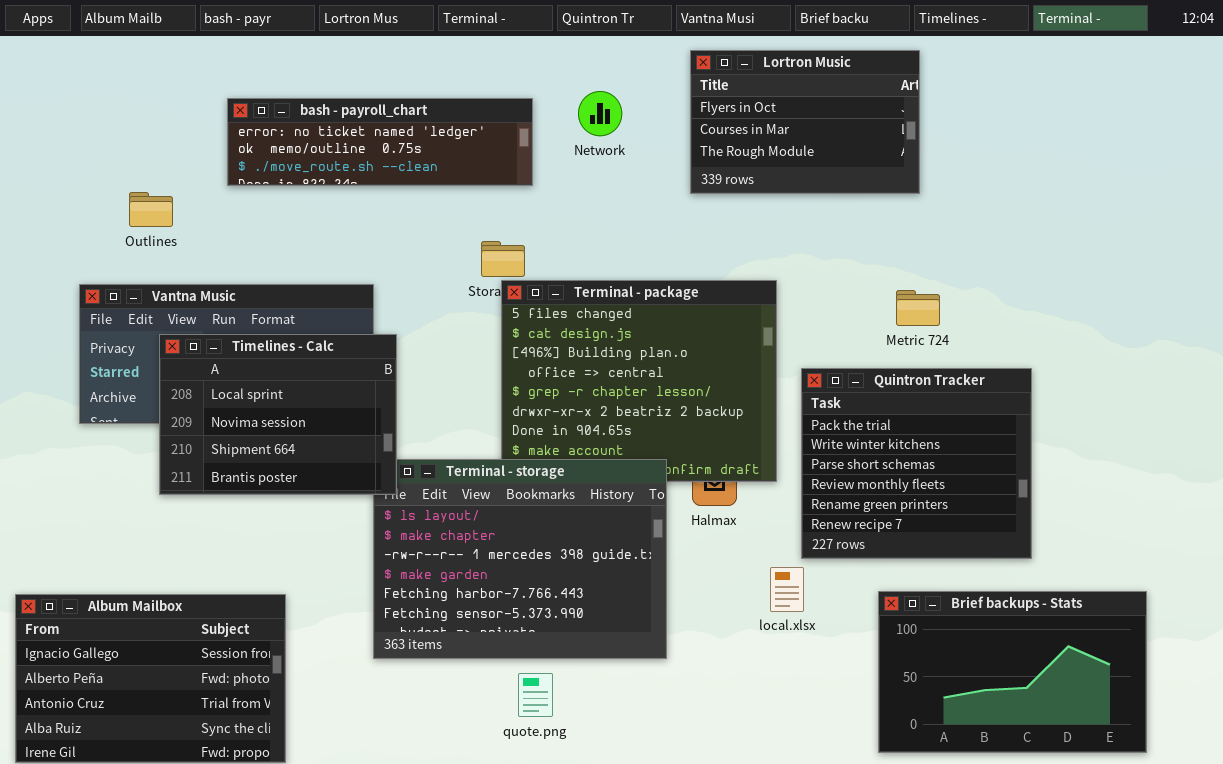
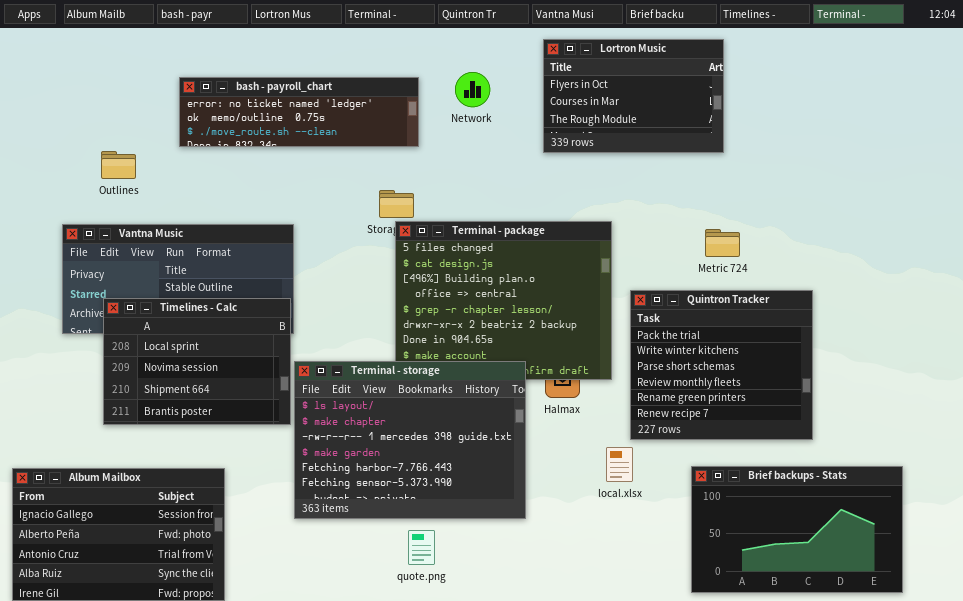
Timelines - Calc: [159,334,397,495] -> [103,298,291,425], moved

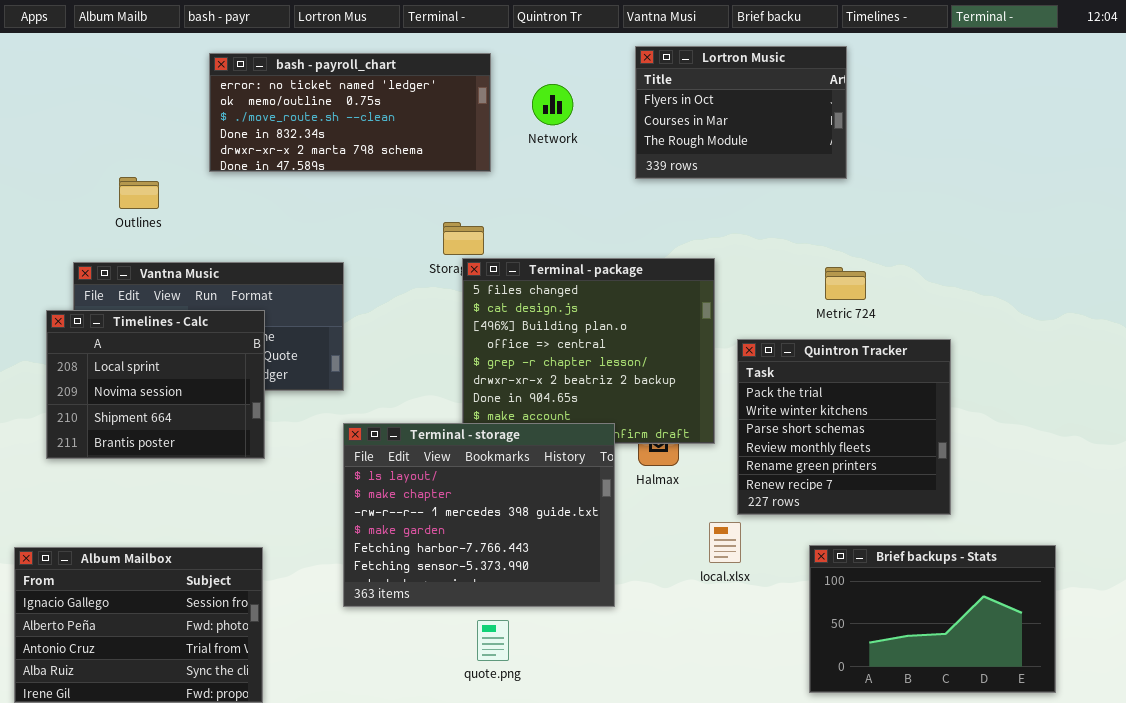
bash - payroll_chart: [179,77,419,147] -> [209,53,491,172], resized
Timelines - Calc: [103,298,291,425] -> [46,310,265,459], moved

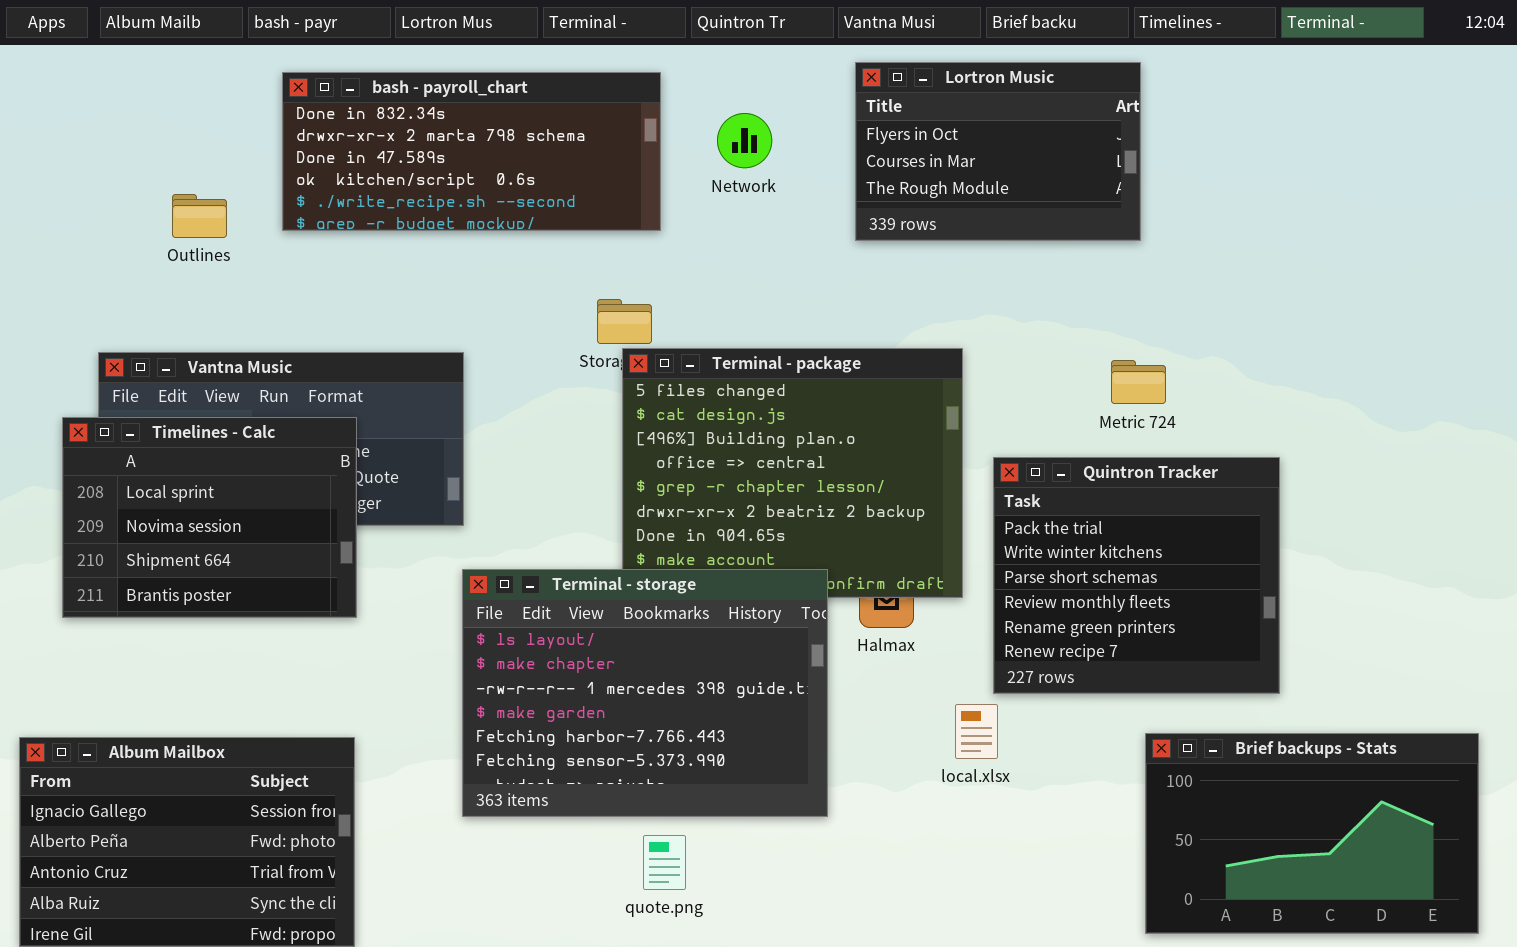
bash - payroll_chart: [209,53,491,172] -> [282,72,661,231], scrolled down 3 rows
Outlines: [119,177,159,209] -> [172,194,227,238], moved
Brief backups - Stats: [809,545,1056,693] -> [1145,733,1479,934], moved

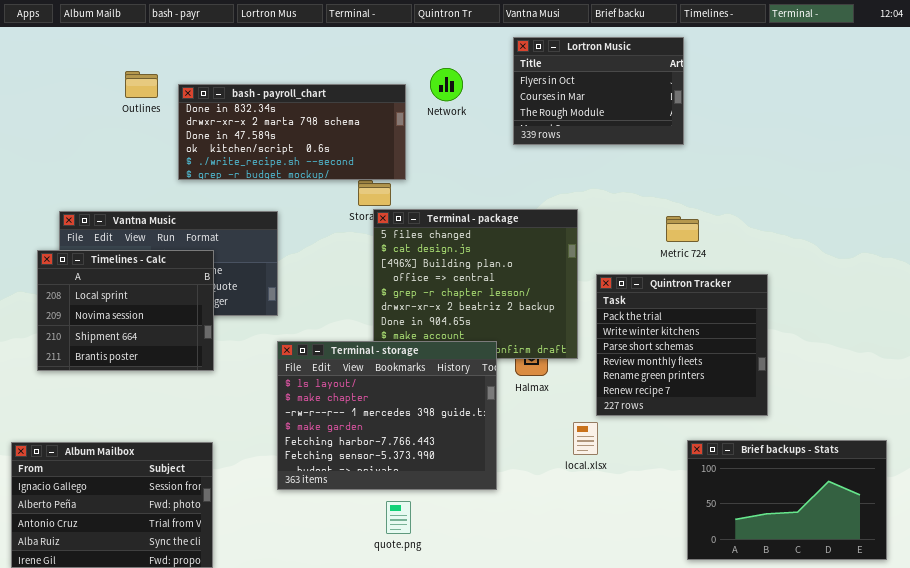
bash - payroll_chart: [282,72,661,231] -> [178,84,406,180], moved
Outlines: [172,194,227,238] -> [125,71,158,98], moved

